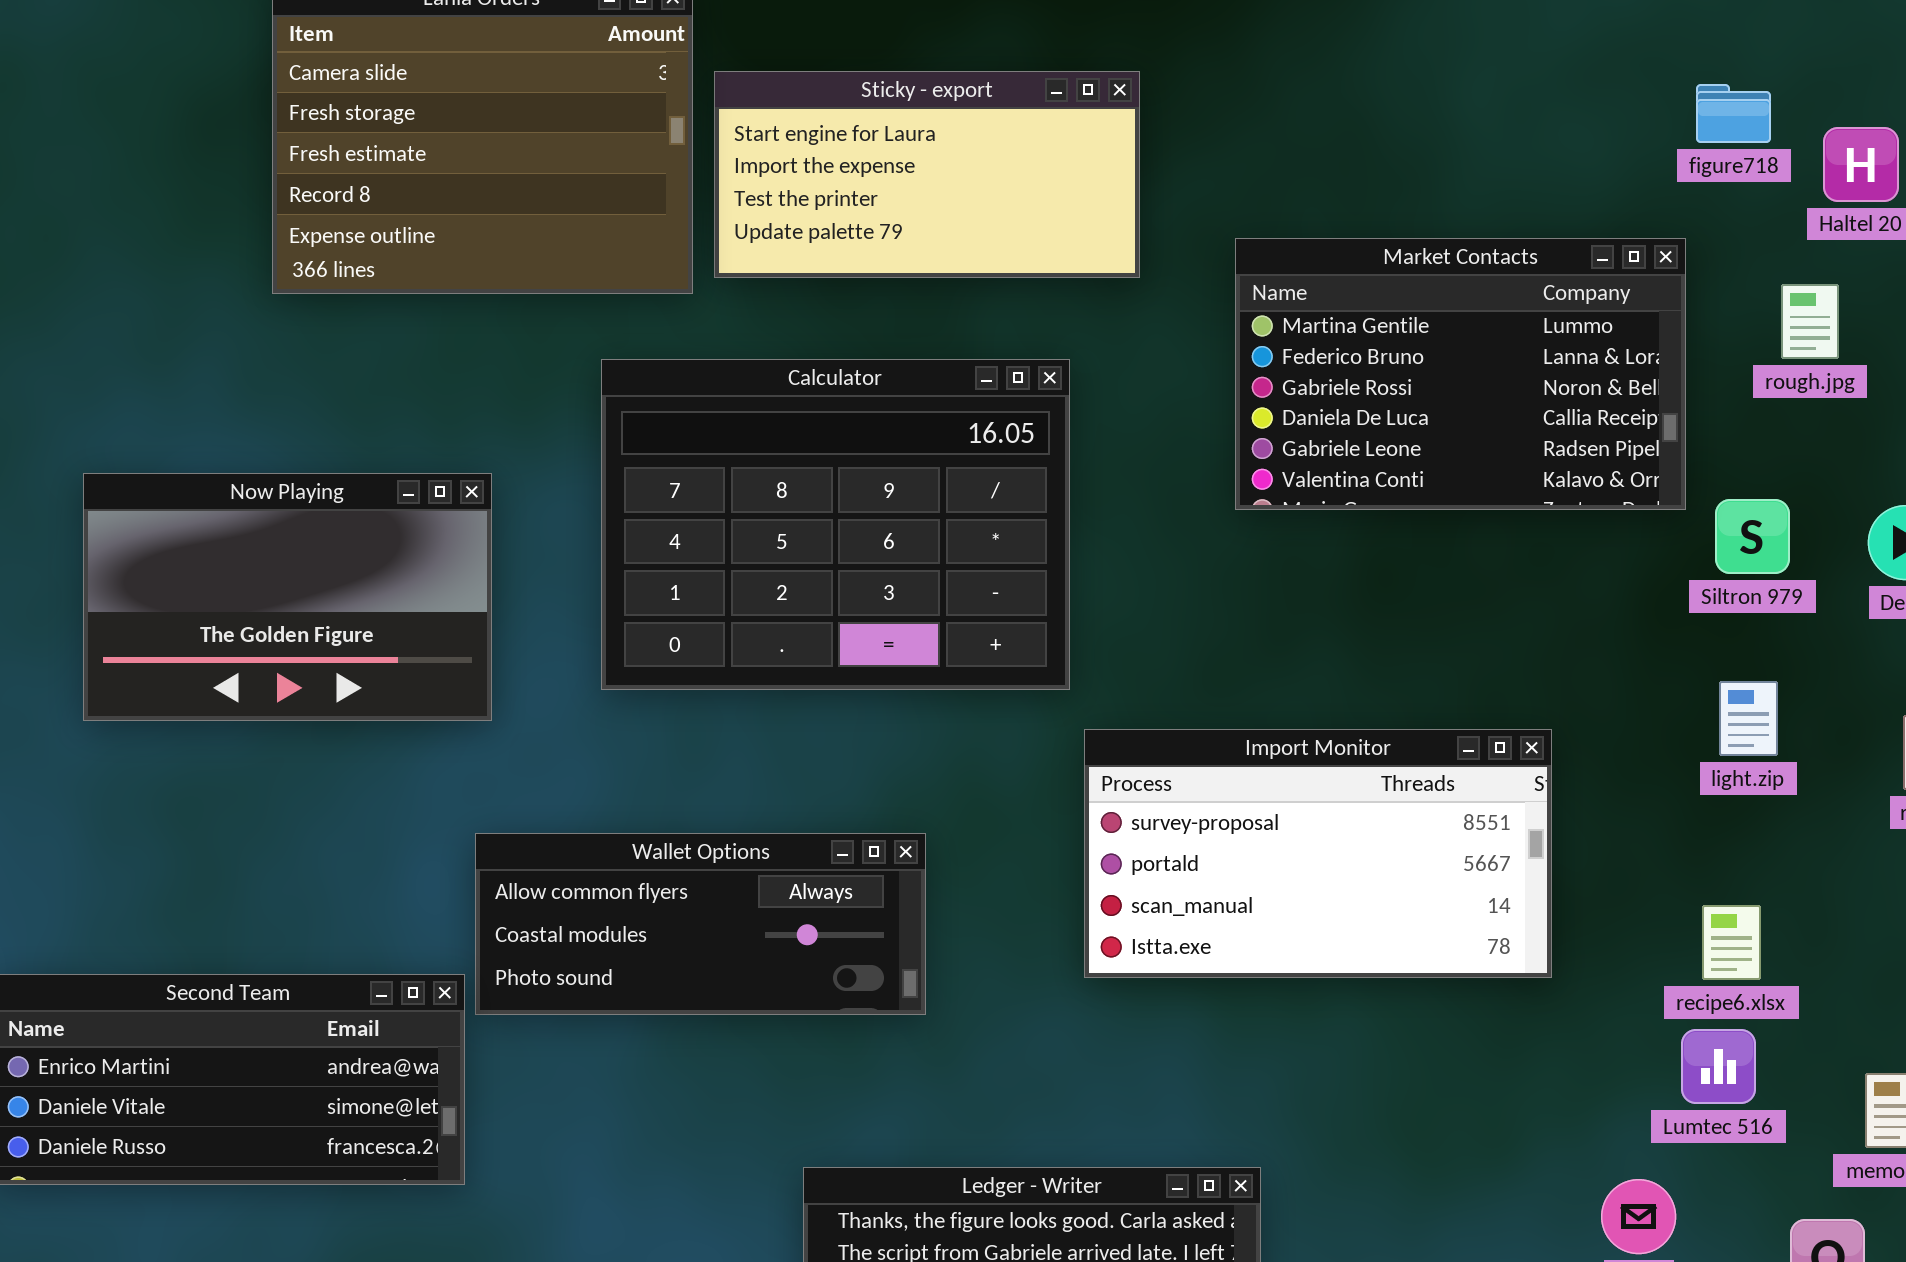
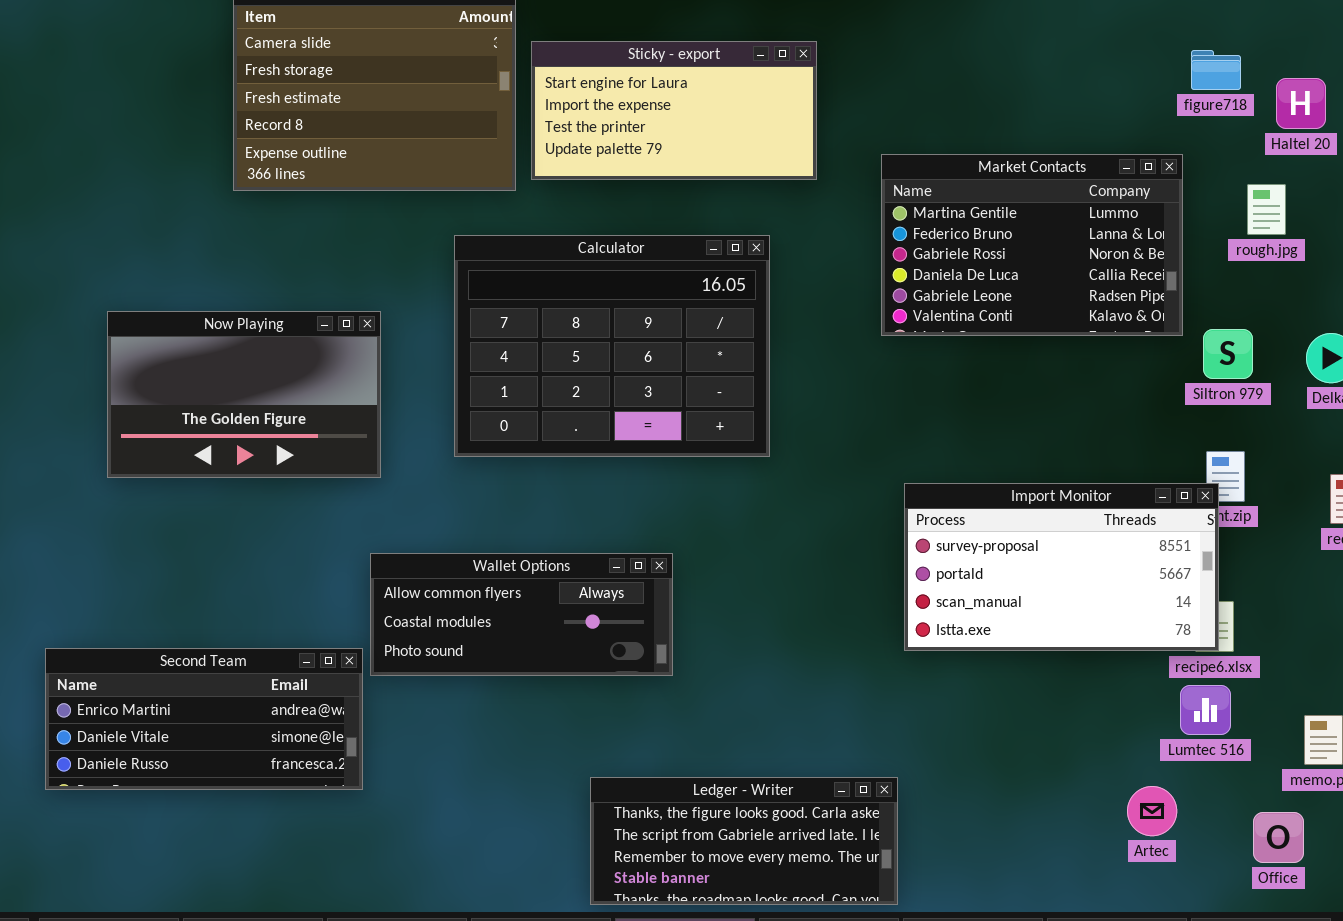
Import Monitor: [1084,729,1552,978] -> [904,483,1219,651], moved

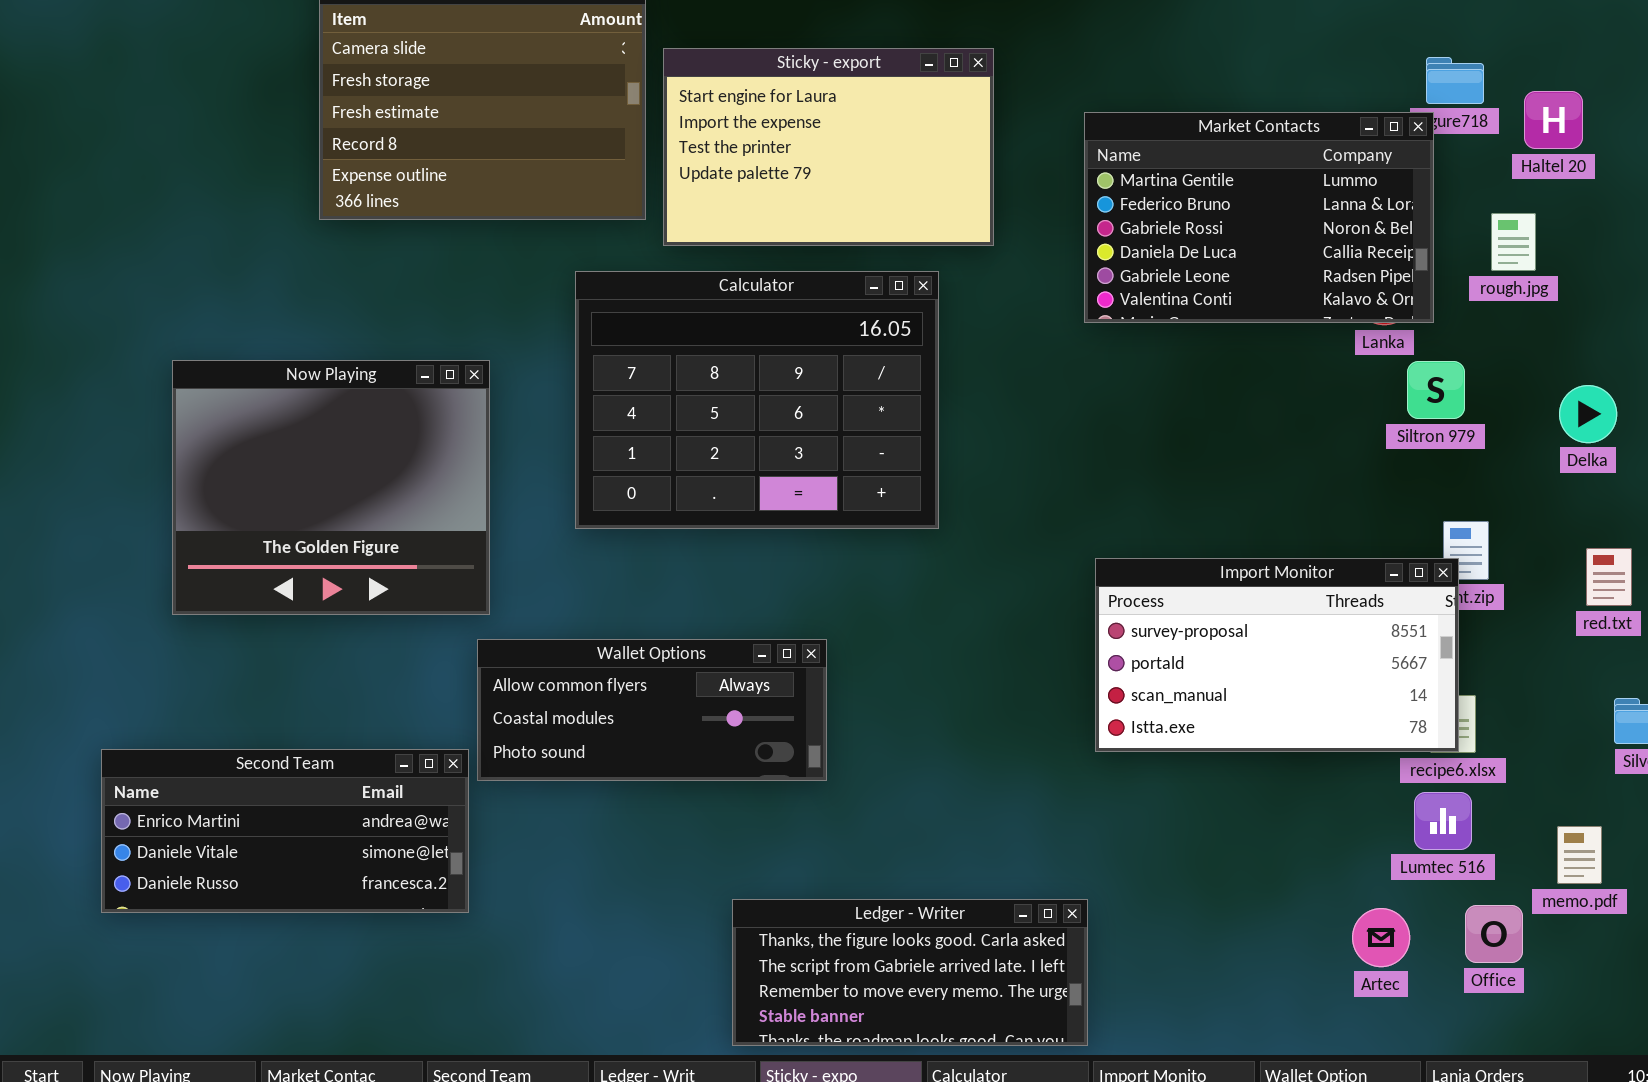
Sticky - export: [531,41,817,180] -> [663,48,994,246], resized
Market Contacts: [881,154,1183,336] -> [1084,112,1434,323], moved
Now Playing: [107,311,381,478] -> [172,360,490,615], resized
Siltron 979: [1203,329,1253,379] -> [1407,361,1465,419], moved
Office: [1253,812,1304,863] -> [1465,905,1523,963], moved

